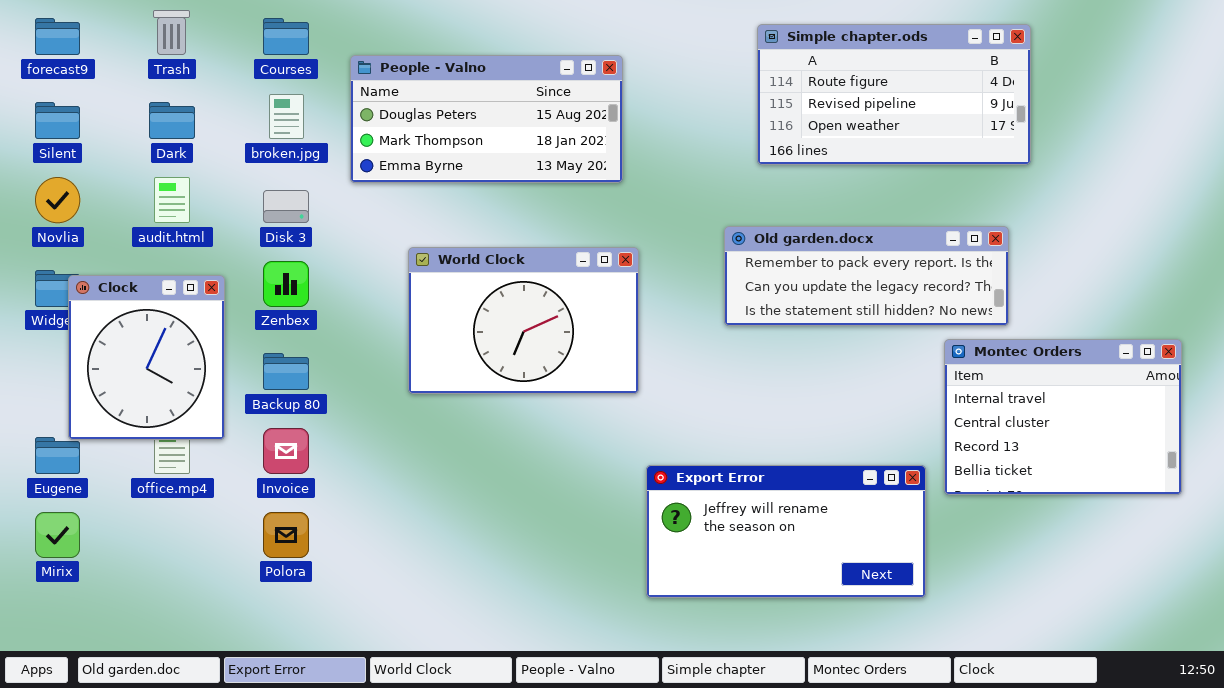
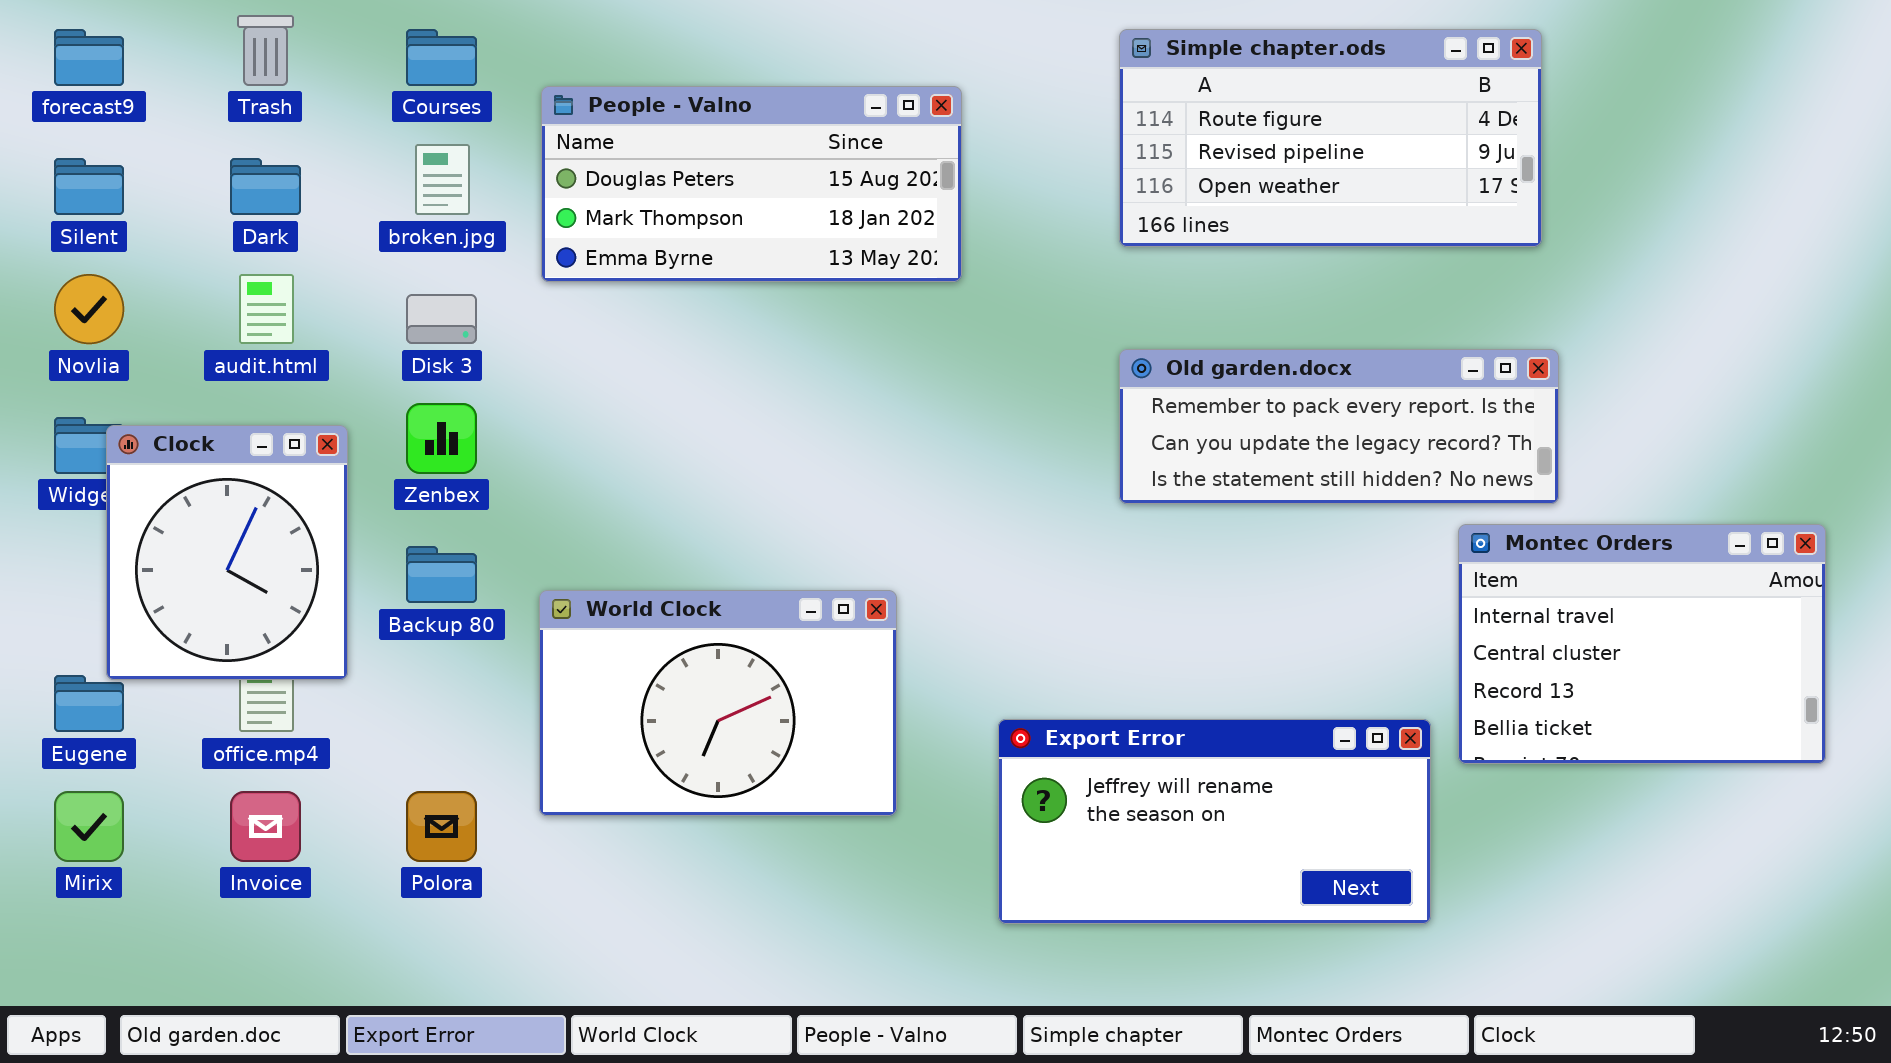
Simple chapter.ods: [757,24,1031,165] -> [1119,29,1542,247], moved
World Clock: [408,247,639,394] -> [539,590,897,816], moved
Invoice: [263,428,309,474] -> [230,791,301,862], moved

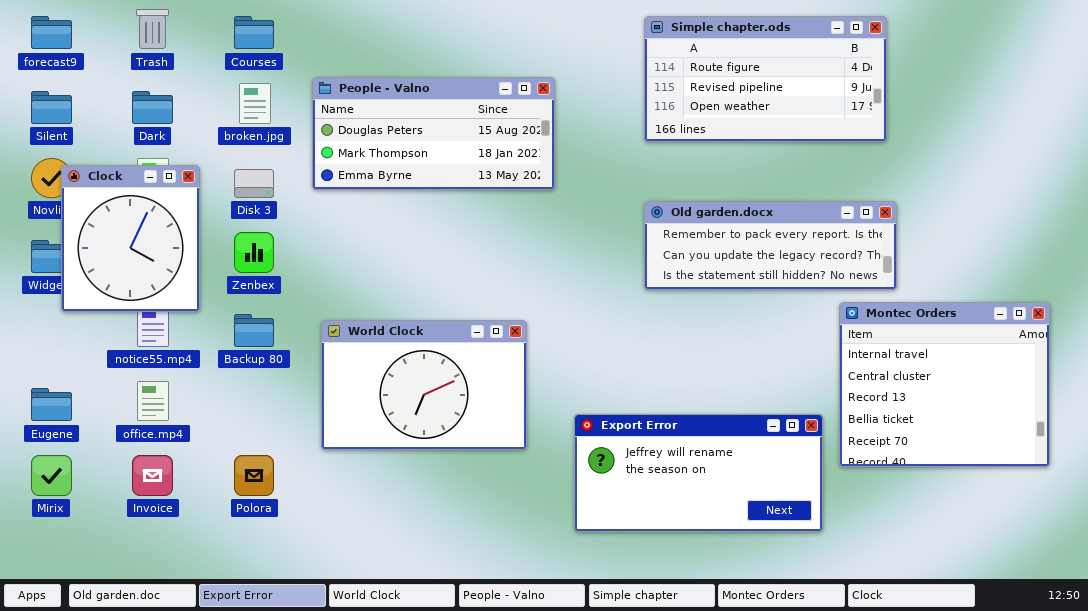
People - Valno: [541,86,962,282] -> [312,77,555,190], moved
Clock: [106,425,348,680] -> [61,165,200,312], moved
Montec Orders: [1458,524,1826,764] -> [839,302,1050,467], resized
World Clock: [539,590,897,816] -> [321,320,527,450], moved

